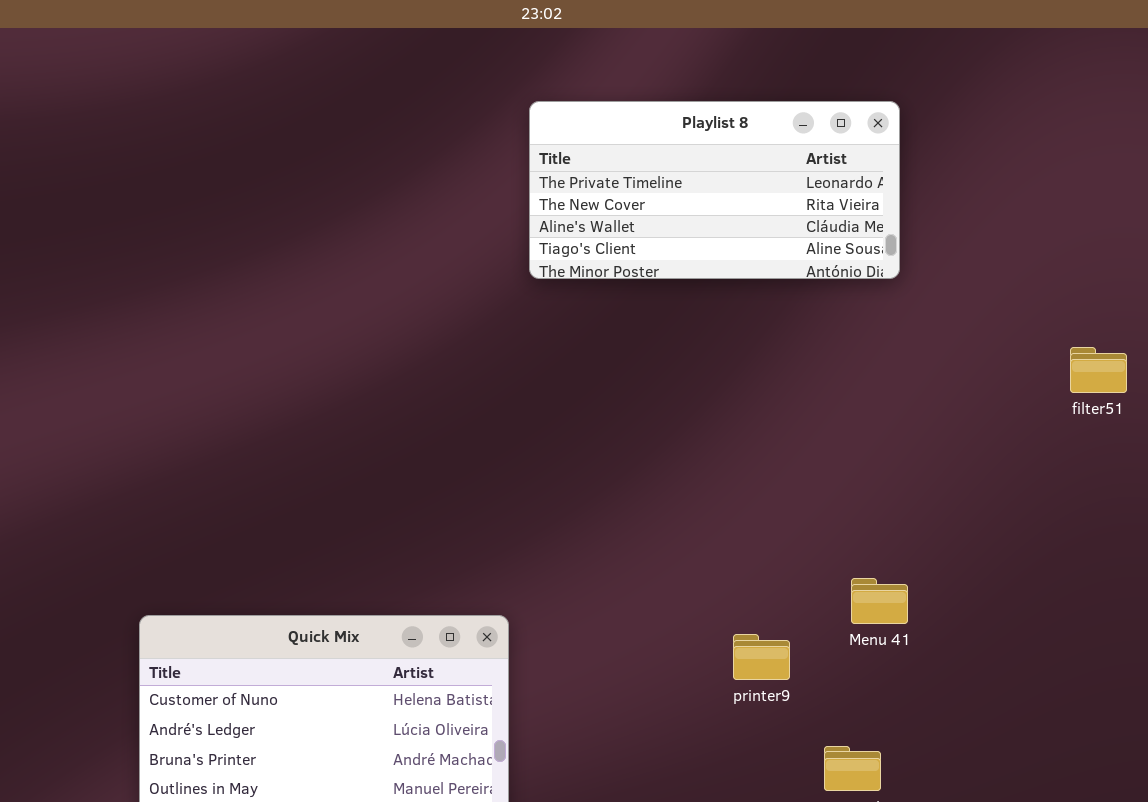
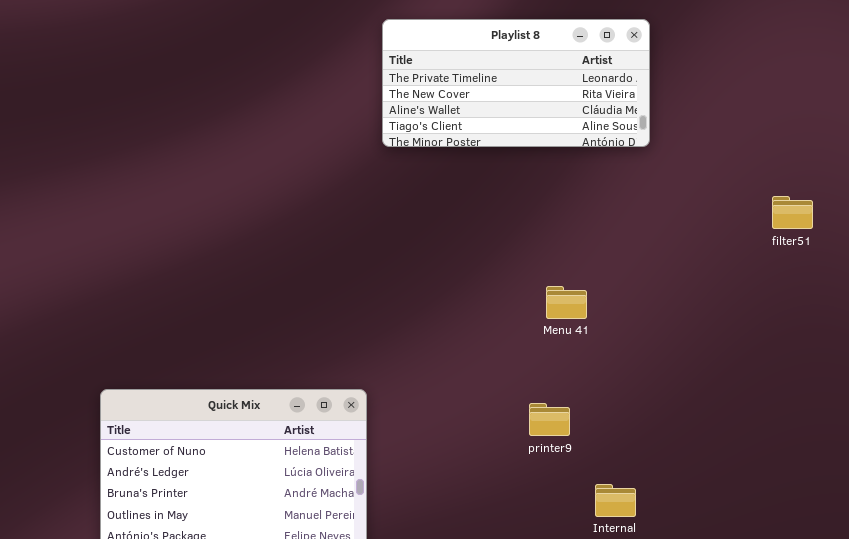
Menu 41: [851,578,908,624] -> [546,286,587,319], moved

